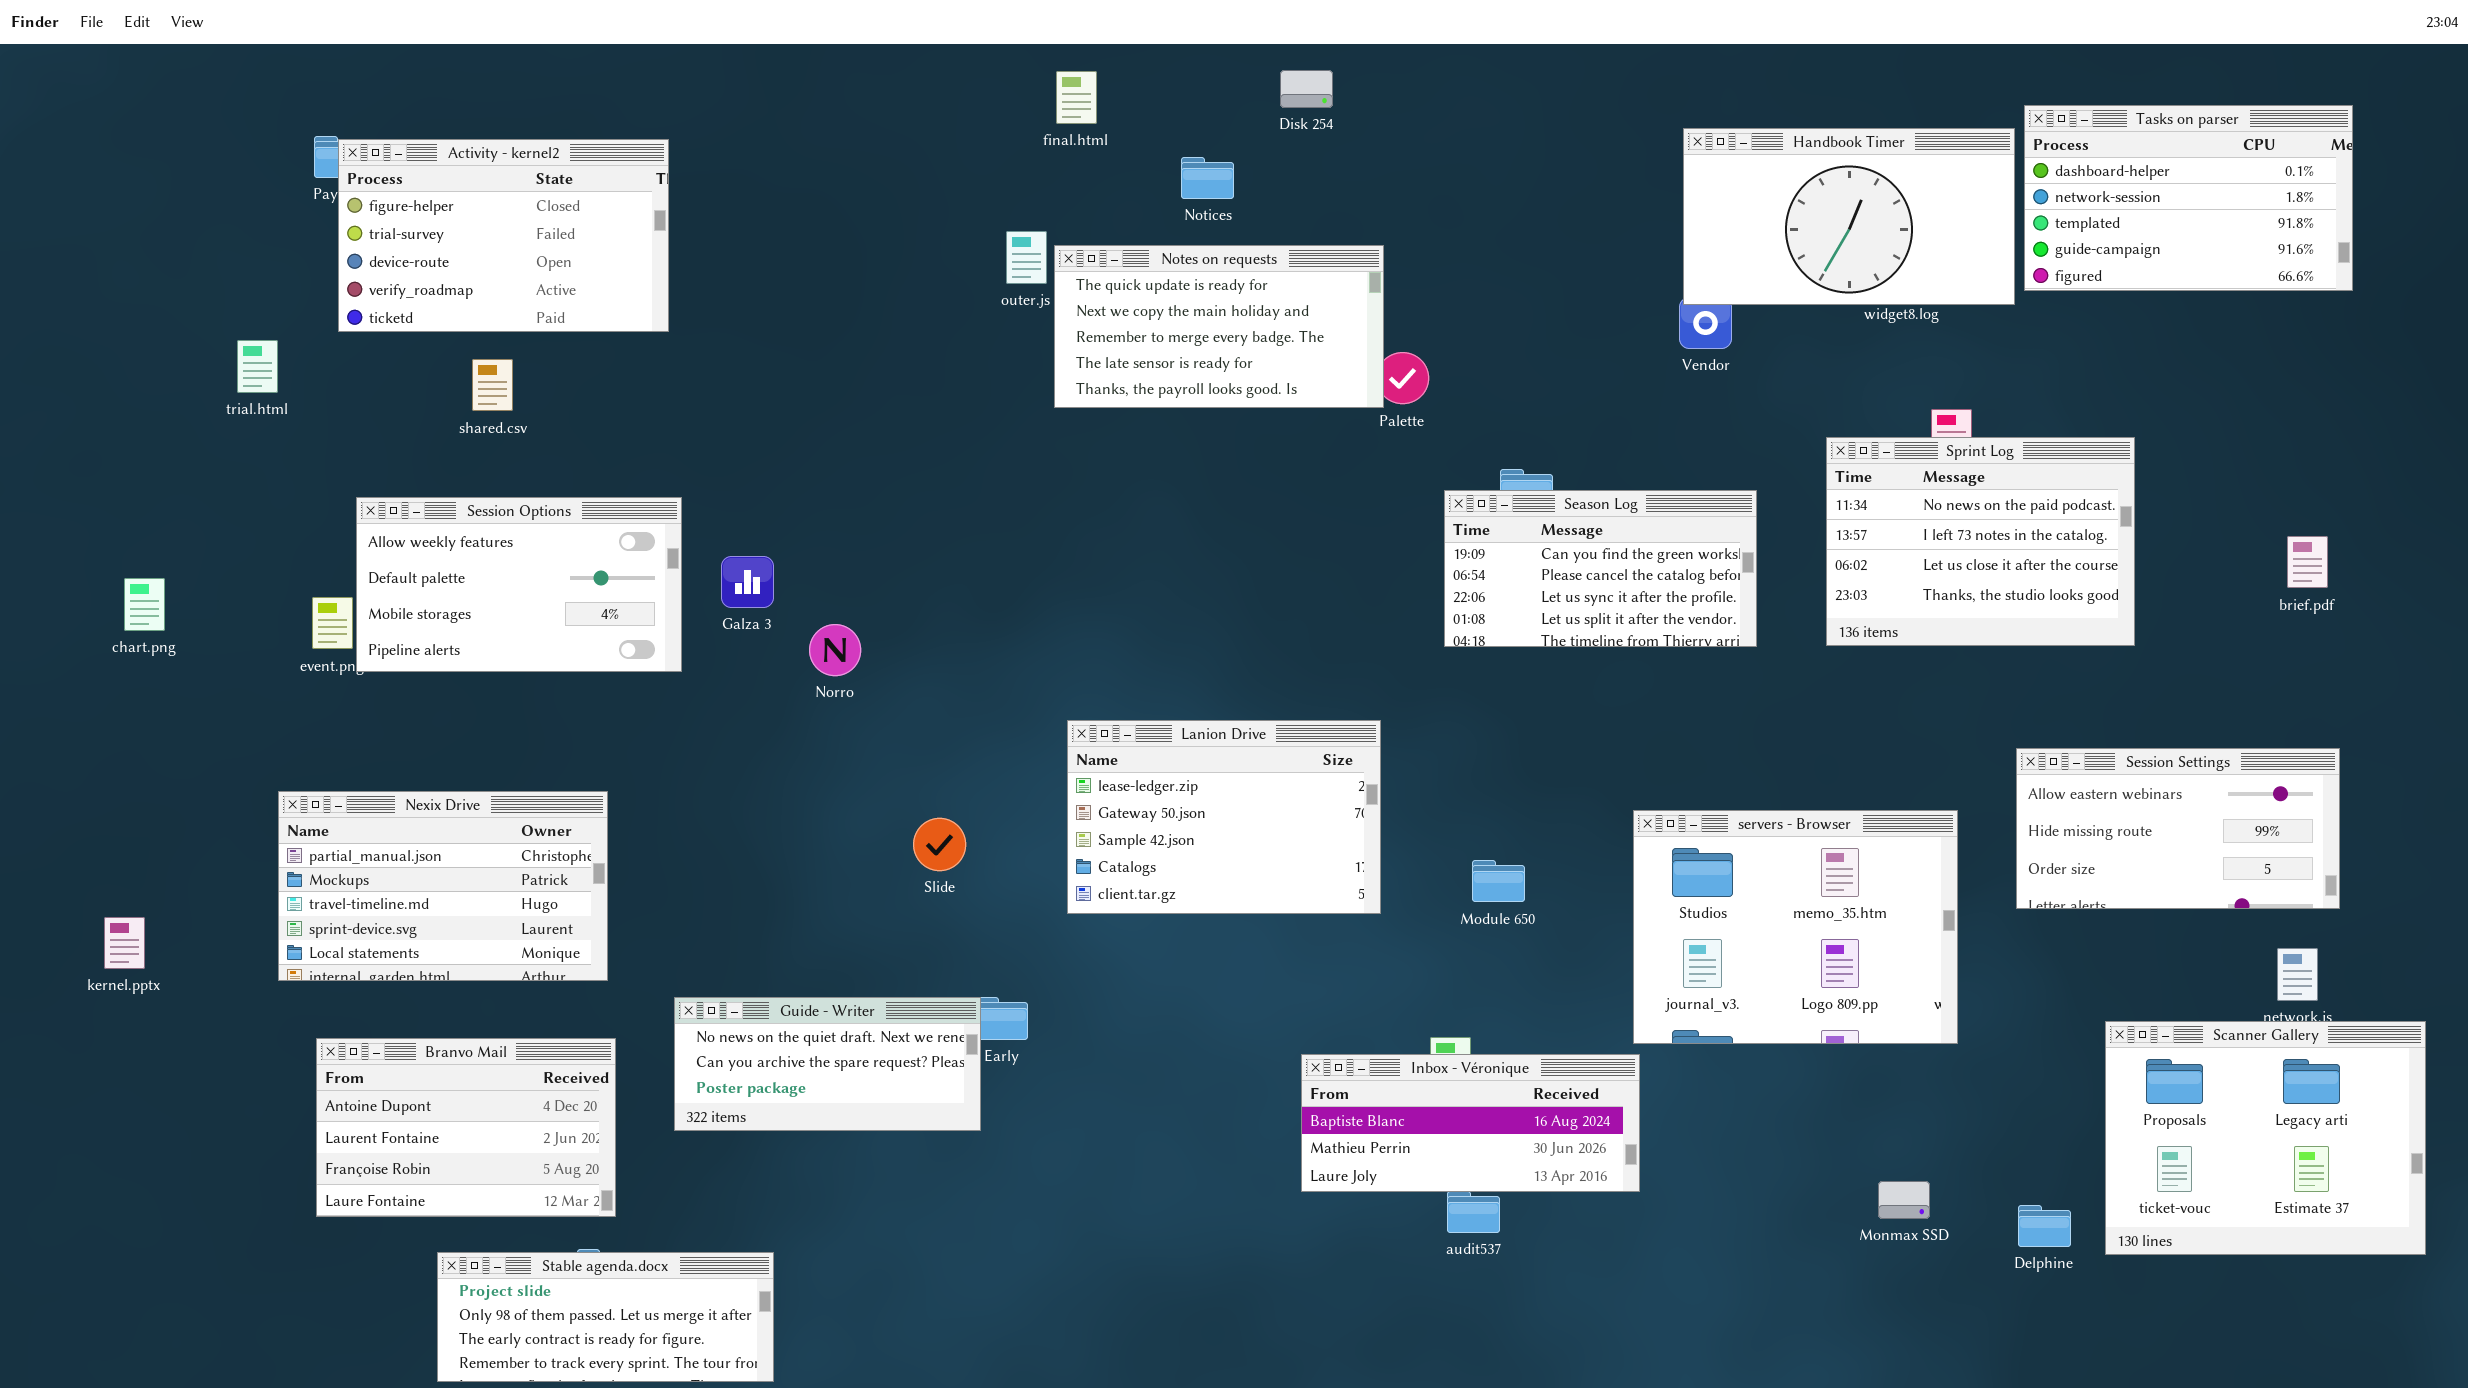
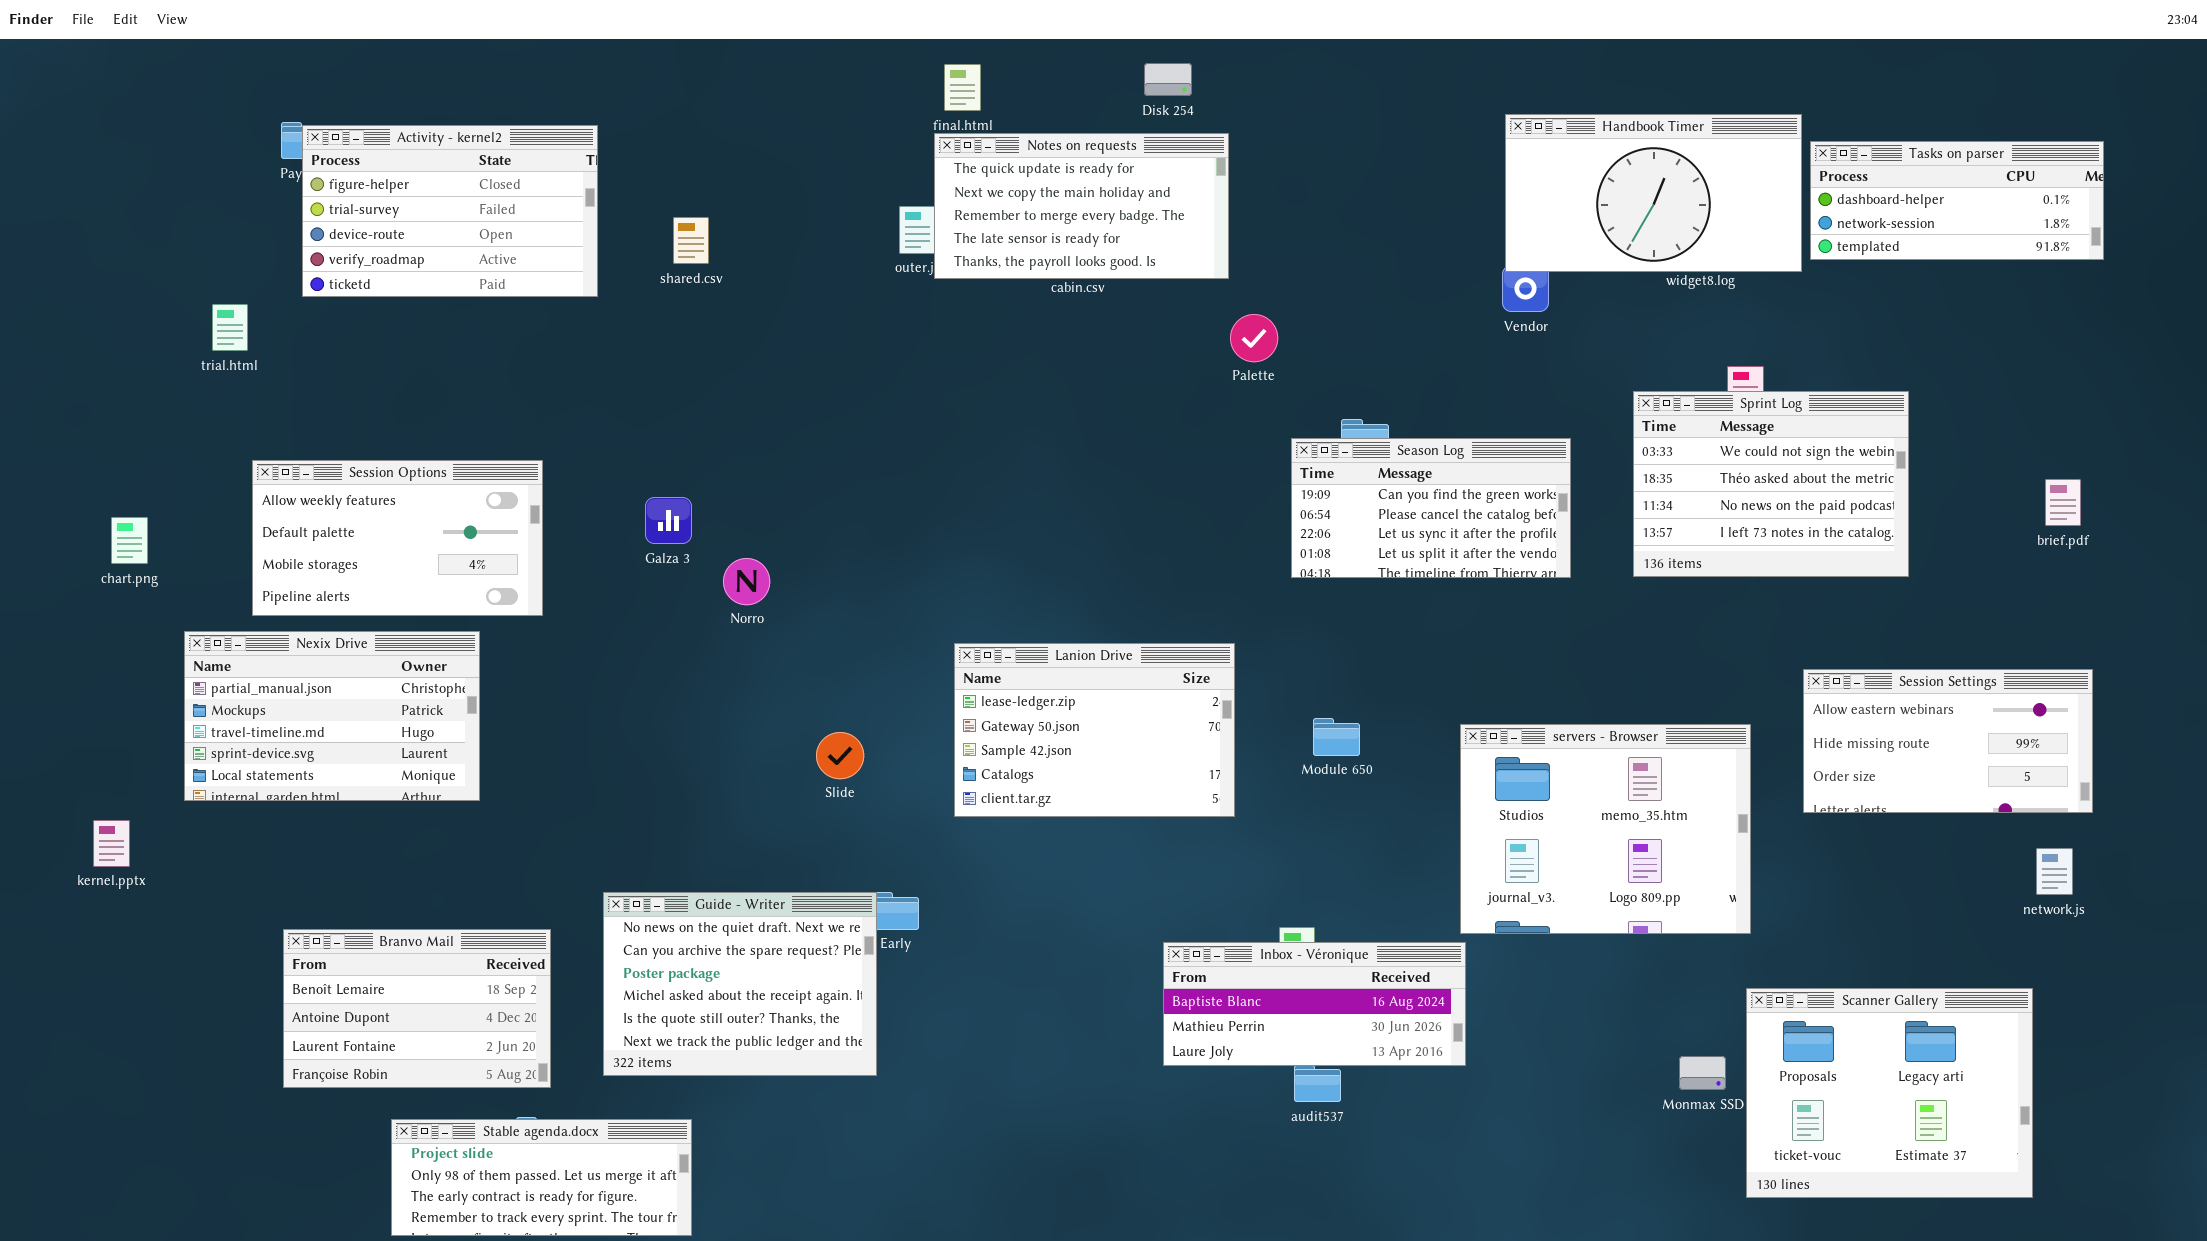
Tasks on parser: [2024,105,2353,291] -> [1810,141,2104,260], resized
Notes on requests: [1054,245,1384,408] -> [934,133,1229,279], moved
shared.csv: [472,359,513,411] -> [673,217,709,264], moved
Sprint Log: [1826,437,2135,646] -> [1633,391,1909,577], scrolled up 2 rows
Session Options: [356,497,682,672] -> [252,460,543,616], moved
Nexix Drive: [278,791,608,981] -> [184,631,480,801], moved
Module 650: [1472,860,1525,902] -> [1313,718,1360,756], moved
Guide - Writer: [674,997,981,1131] -> [603,892,877,1076], resized
Scanner Gallery: [2105,1021,2426,1255] -> [1746,988,2033,1198], moved
Branvo Mail: [316,1038,616,1217] -> [283,929,551,1088], scrolled up 1 row

